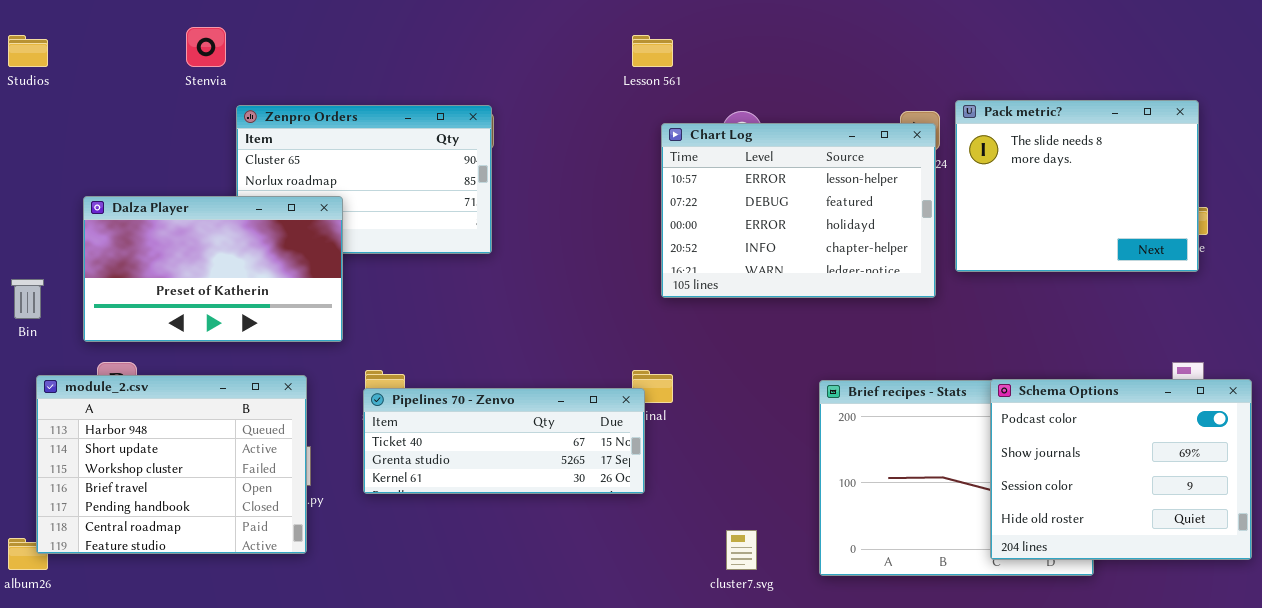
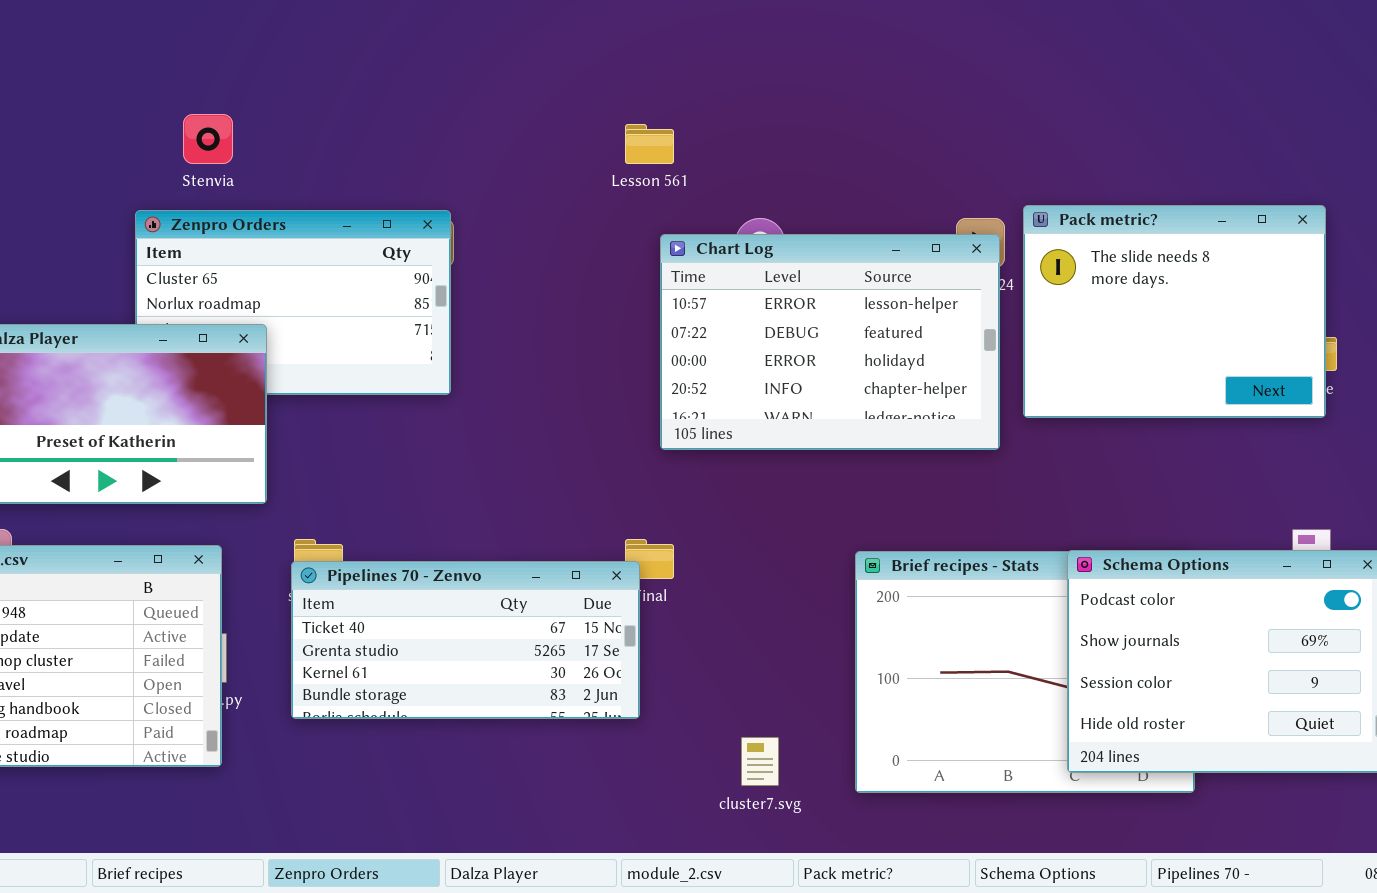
Stenvia: [186,27,226,67] -> [183,114,233,164], moved
Pipelines 70 - Zenvo: [363,388,645,494] -> [291,561,640,719], resized

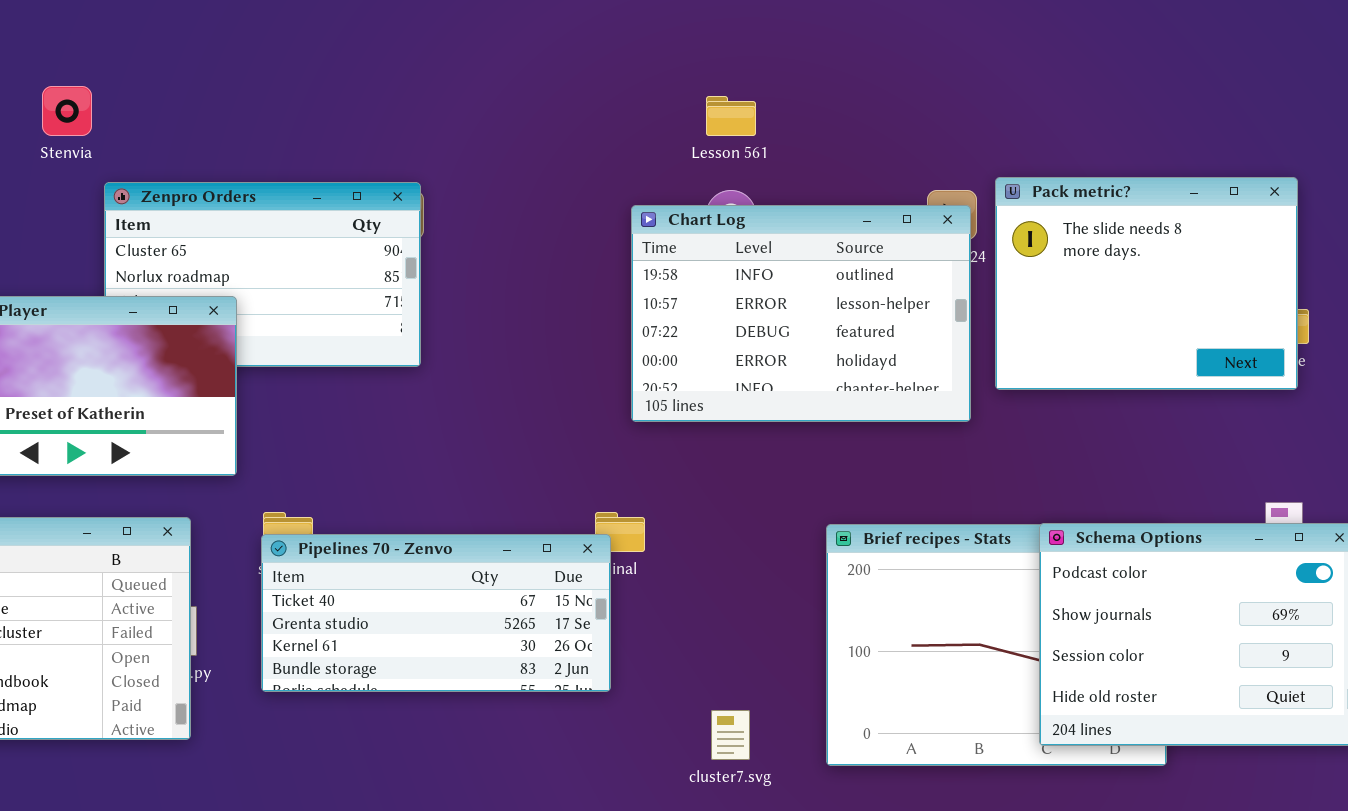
Stenvia: [183,114,233,164] -> [42,86,92,136], moved
Lesson 561: [625,124,674,164] -> [706,96,756,136], moved
Chart Log: [660,234,1000,450] -> [631,205,971,422], scrolled up 1 row

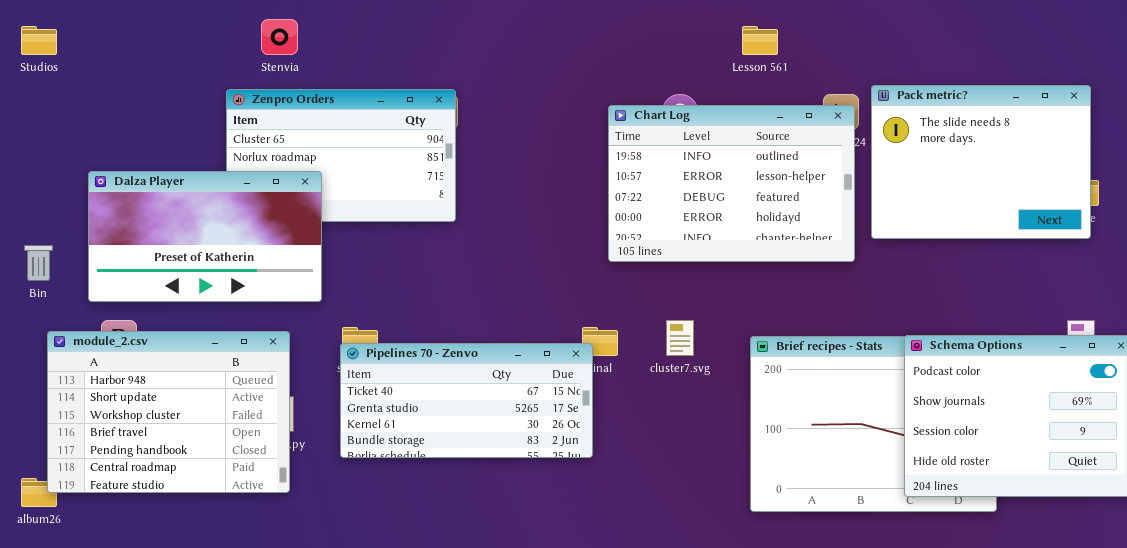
Stenvia: [42,86,92,136] -> [261,19,298,55], moved
Lesson 561: [706,96,756,136] -> [742,26,778,55], moved
cluster7.svg: [711,710,750,760] -> [666,320,694,356], moved

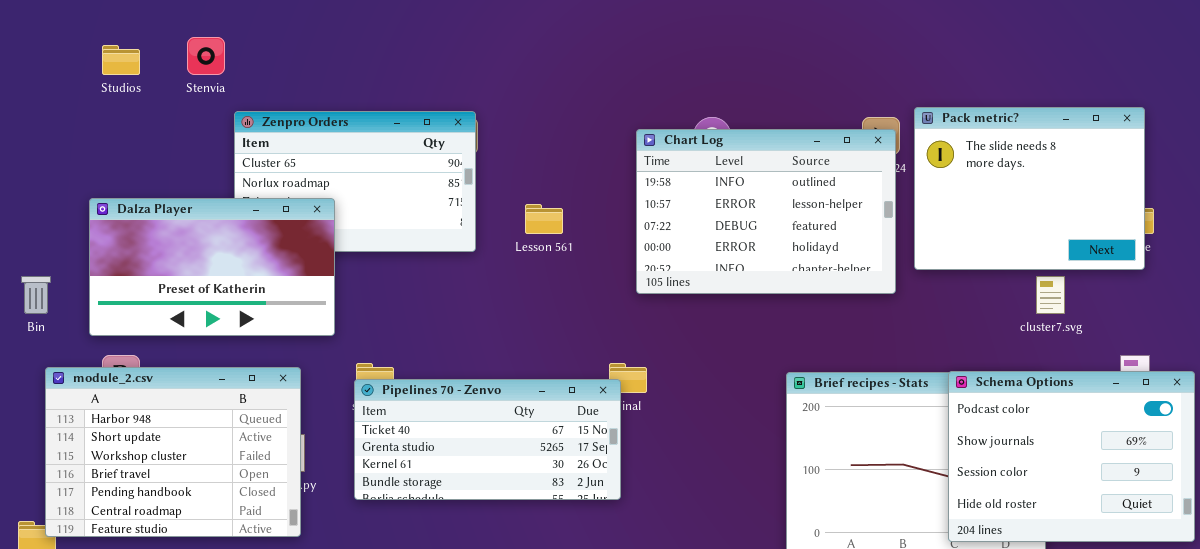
Stenvia: [261,19,298,55] -> [187,37,225,75], moved
Studios: [21,26,57,55] -> [102,45,140,75], moved
Lesson 561: [742,26,778,55] -> [525,204,563,234], moved
cluster7.svg: [666,320,694,356] -> [1036,276,1065,314], moved

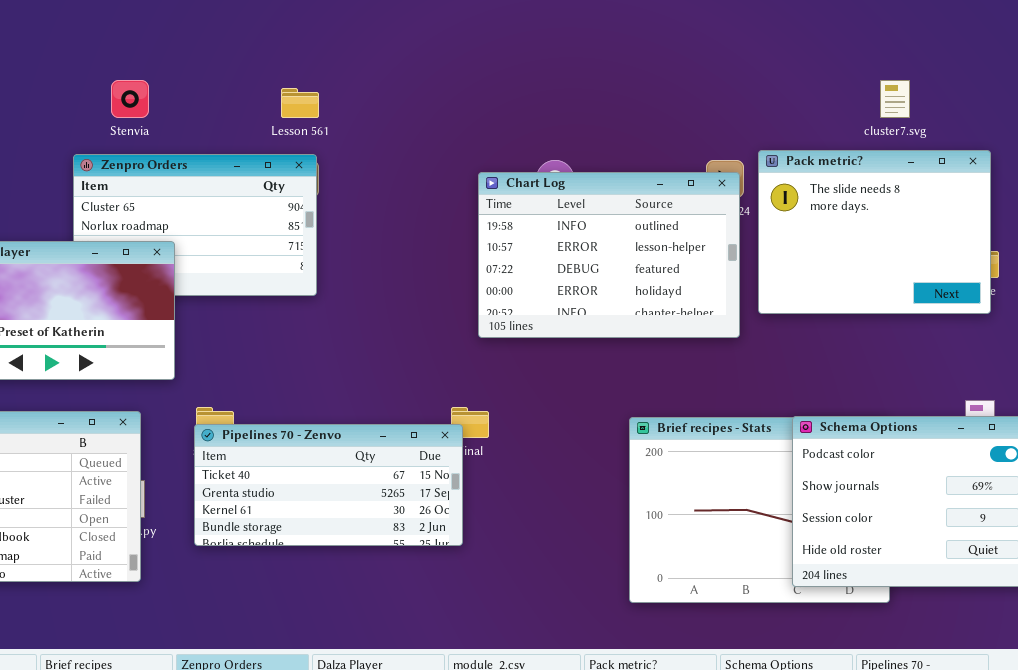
Stenvia: [187,37,225,75] -> [111,80,149,118], moved
Lesson 561: [525,204,563,234] -> [281,88,319,118], moved
cluster7.svg: [1036,276,1065,314] -> [880,80,910,118], moved

